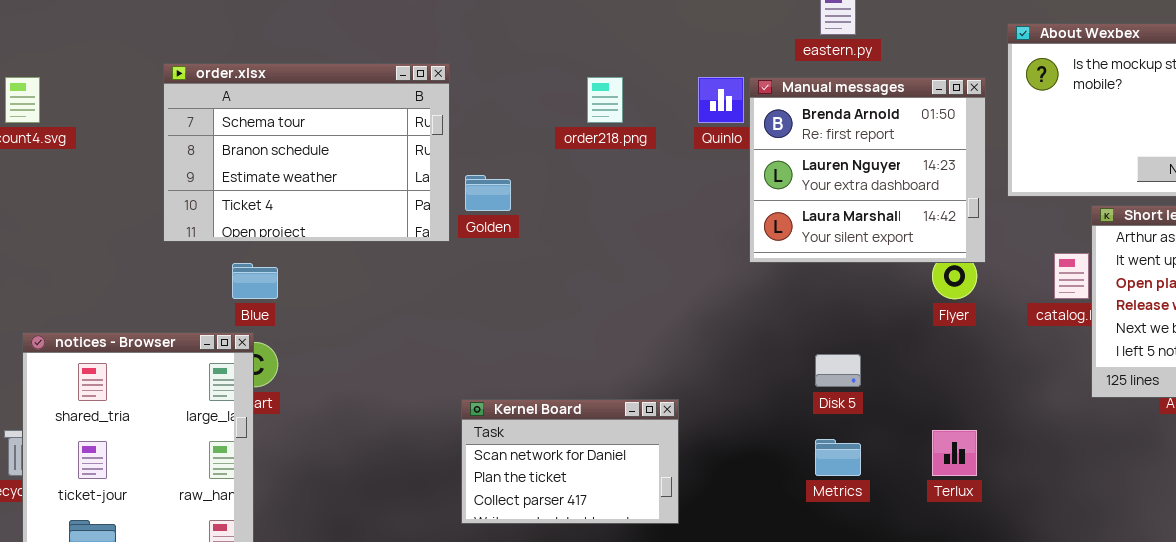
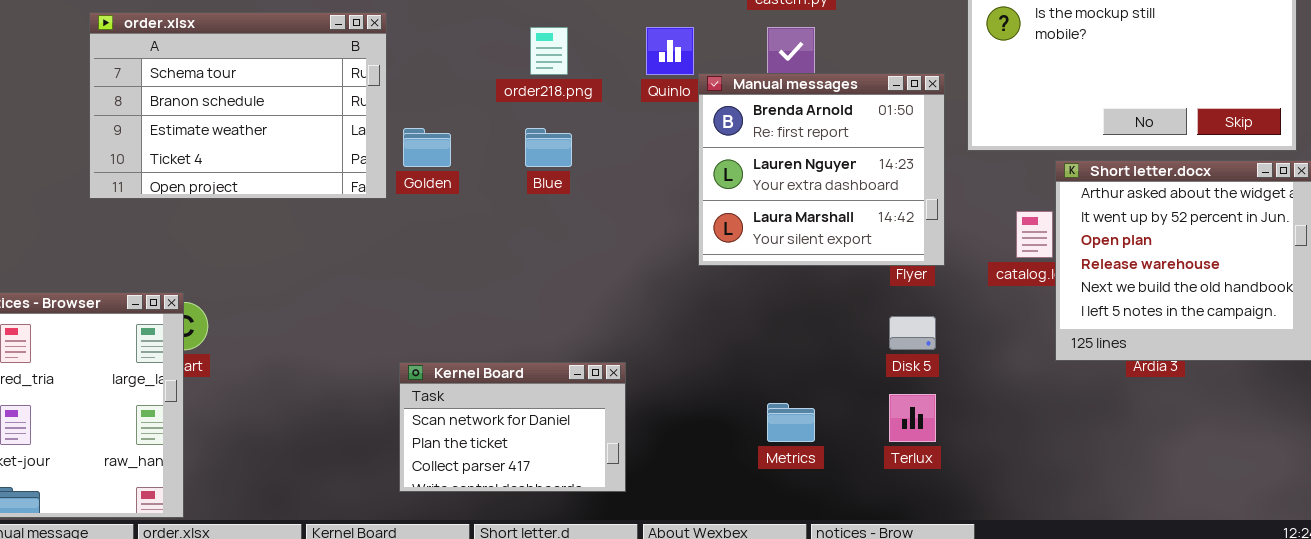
Manual messages: [749,77,986,263] -> [698,73,945,266], moved
Blue: [232,263,278,299] -> [525,128,572,167], moved
Disk 5: [815,354,861,387] -> [889,316,936,350], moved

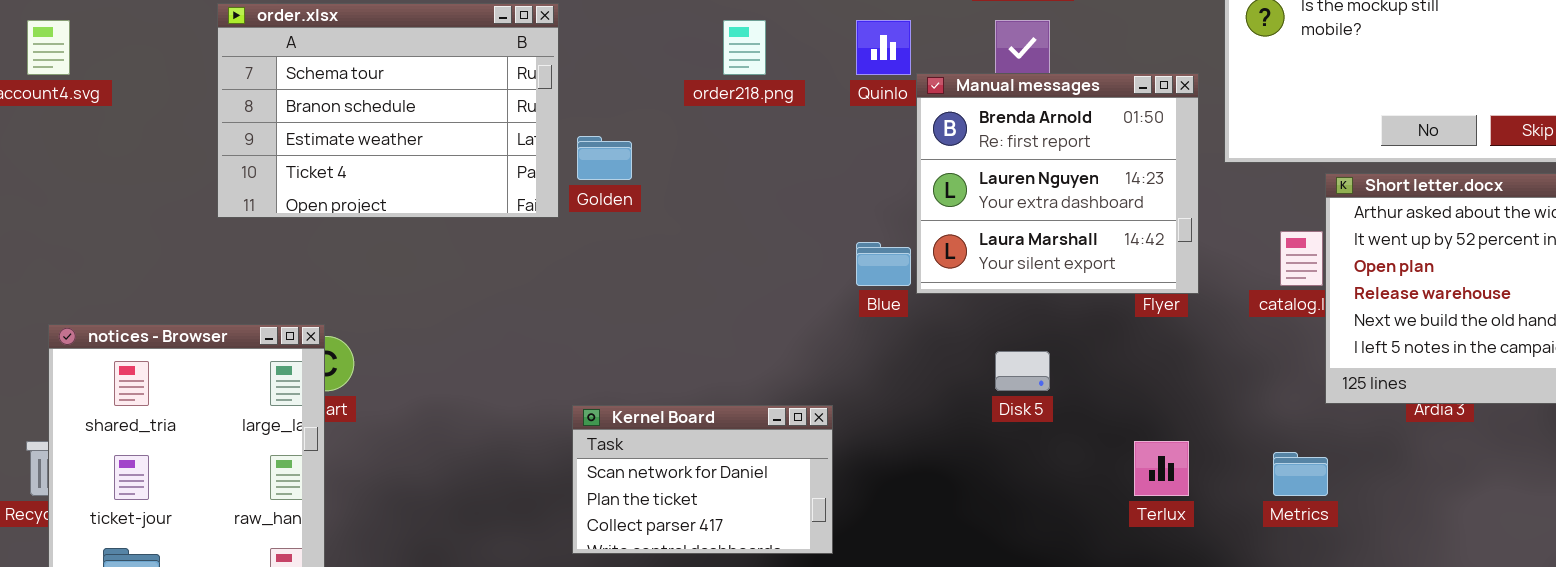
Blue: [525,128,572,167] -> [856,242,911,286], moved
Disk 5: [889,316,936,350] -> [995,351,1050,391], moved
Metrics: [767,403,815,442] -> [1273,452,1328,496], moved

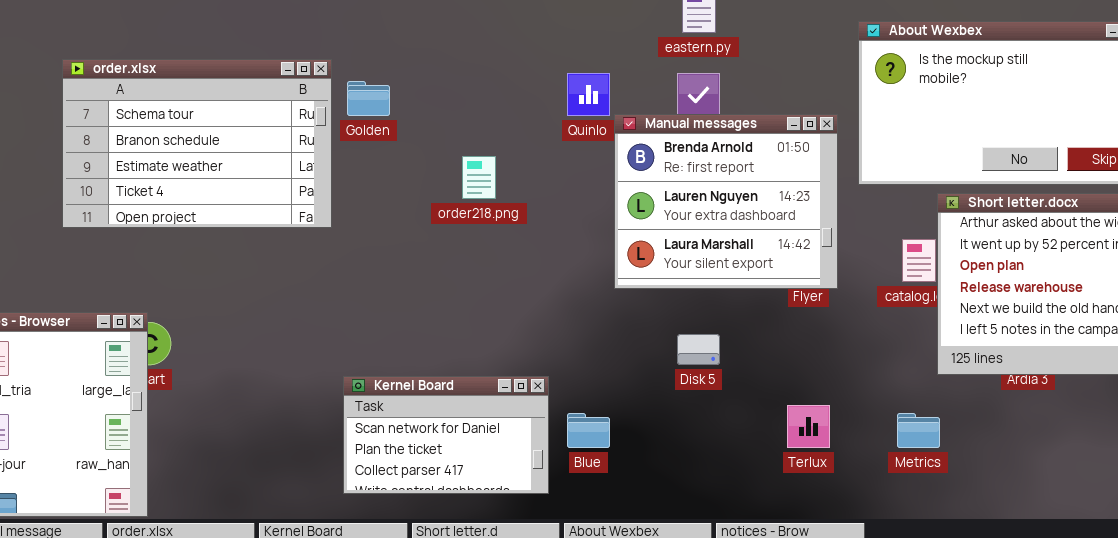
order218.png: [723,20,766,75] -> [462,156,496,199], moved
Golden: [577,136,632,180] -> [347,81,390,116], moved
Blue: [856,242,911,286] -> [567,413,610,448], moved

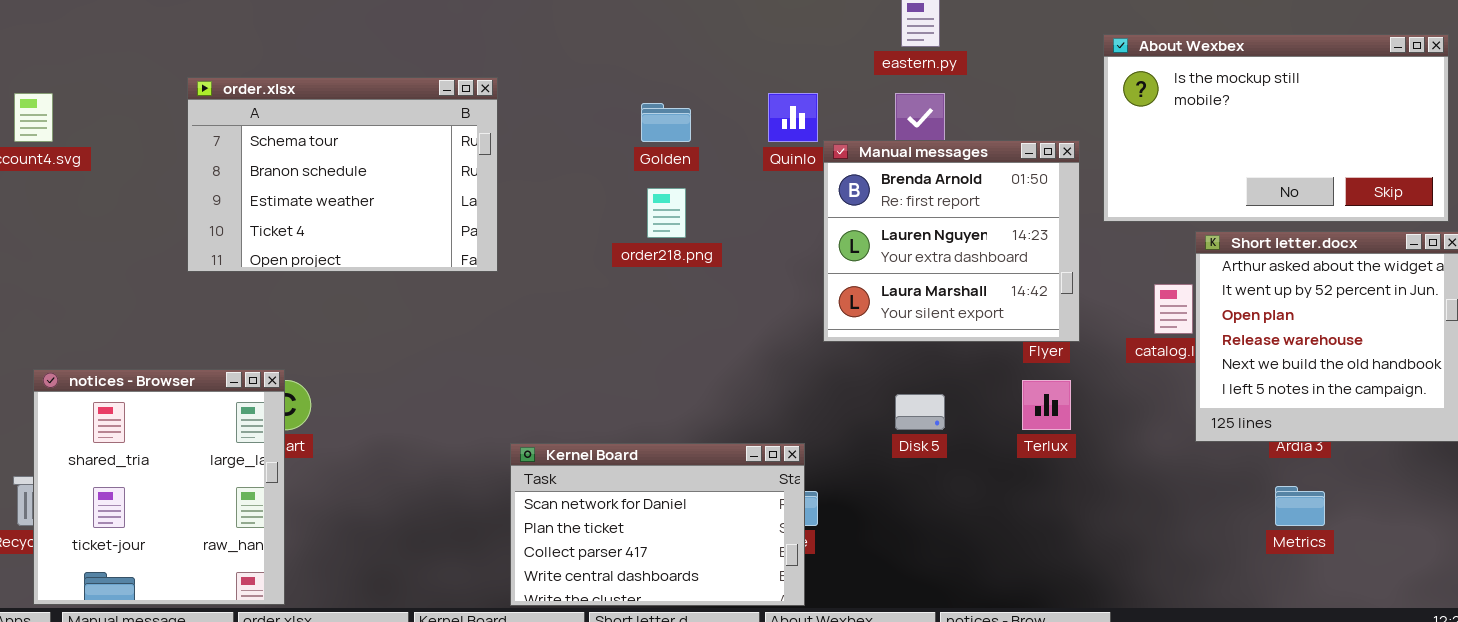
Golden: [347,81,390,116] -> [641,103,691,142], moved
Kernel Board: [343,376,549,494] -> [510,443,805,606], resized
Terlux: [787,405,830,448] -> [1022,380,1071,430], moved
Metrics: [897,413,940,448] -> [1275,486,1325,526], moved

